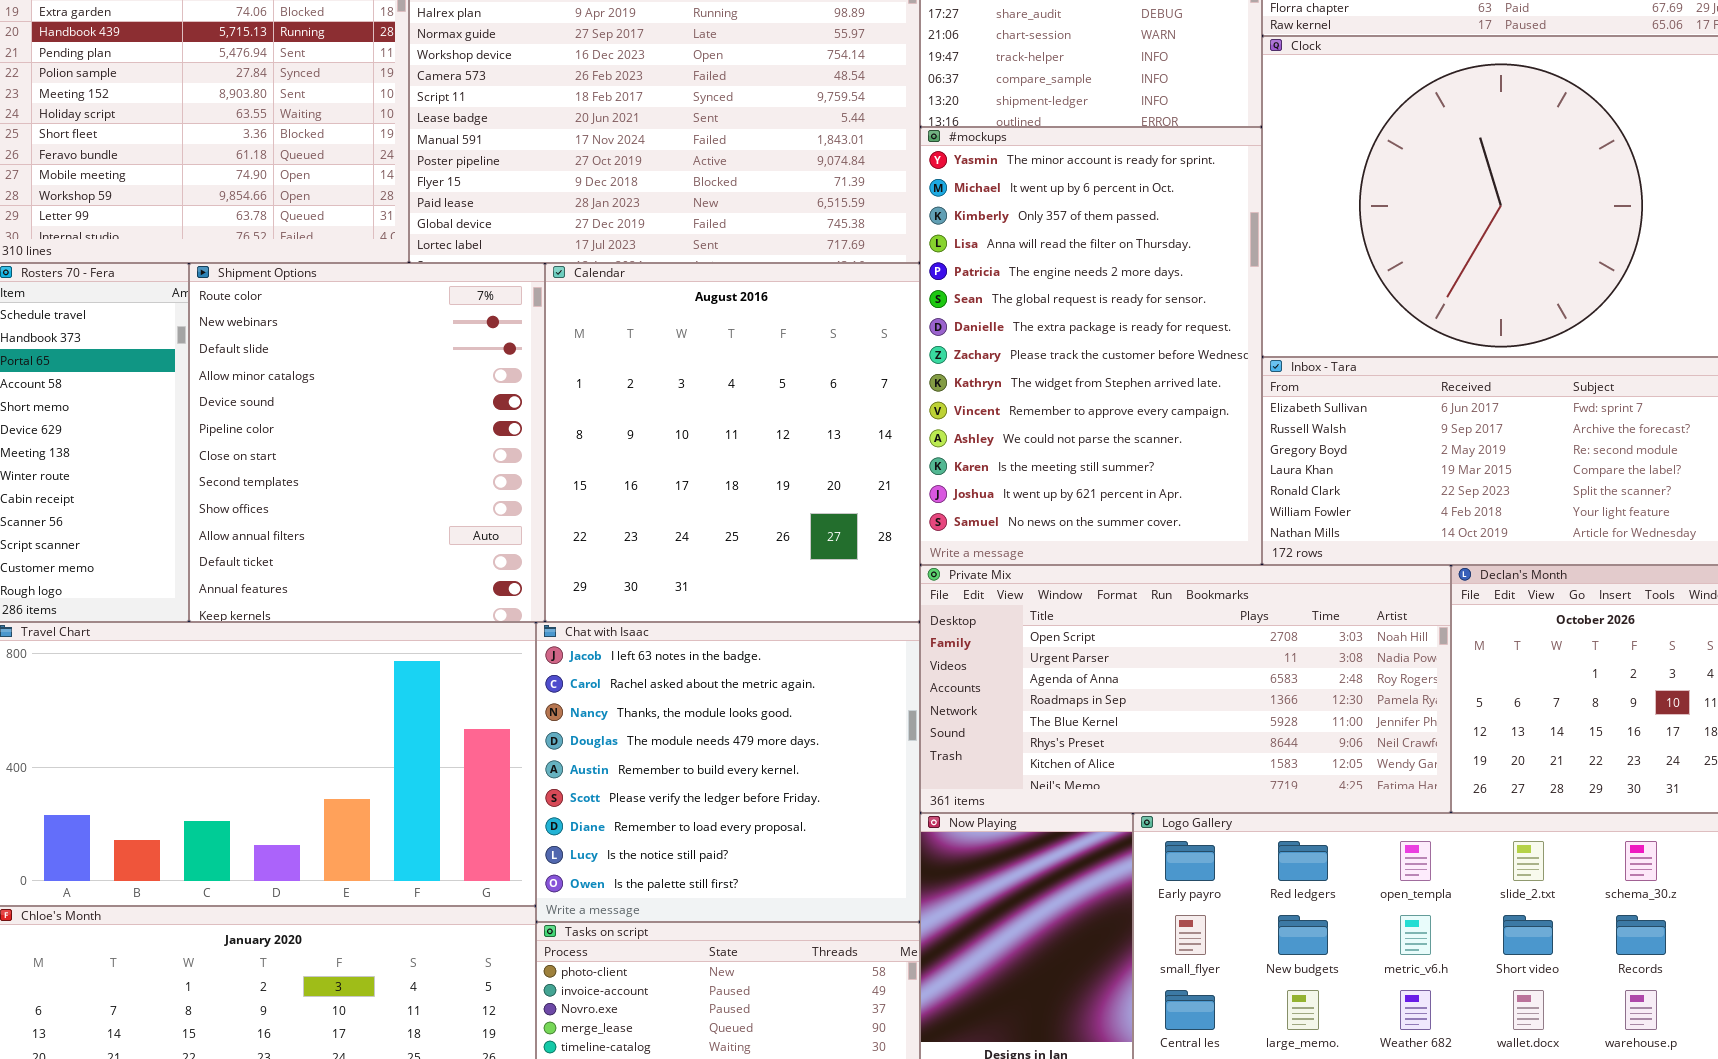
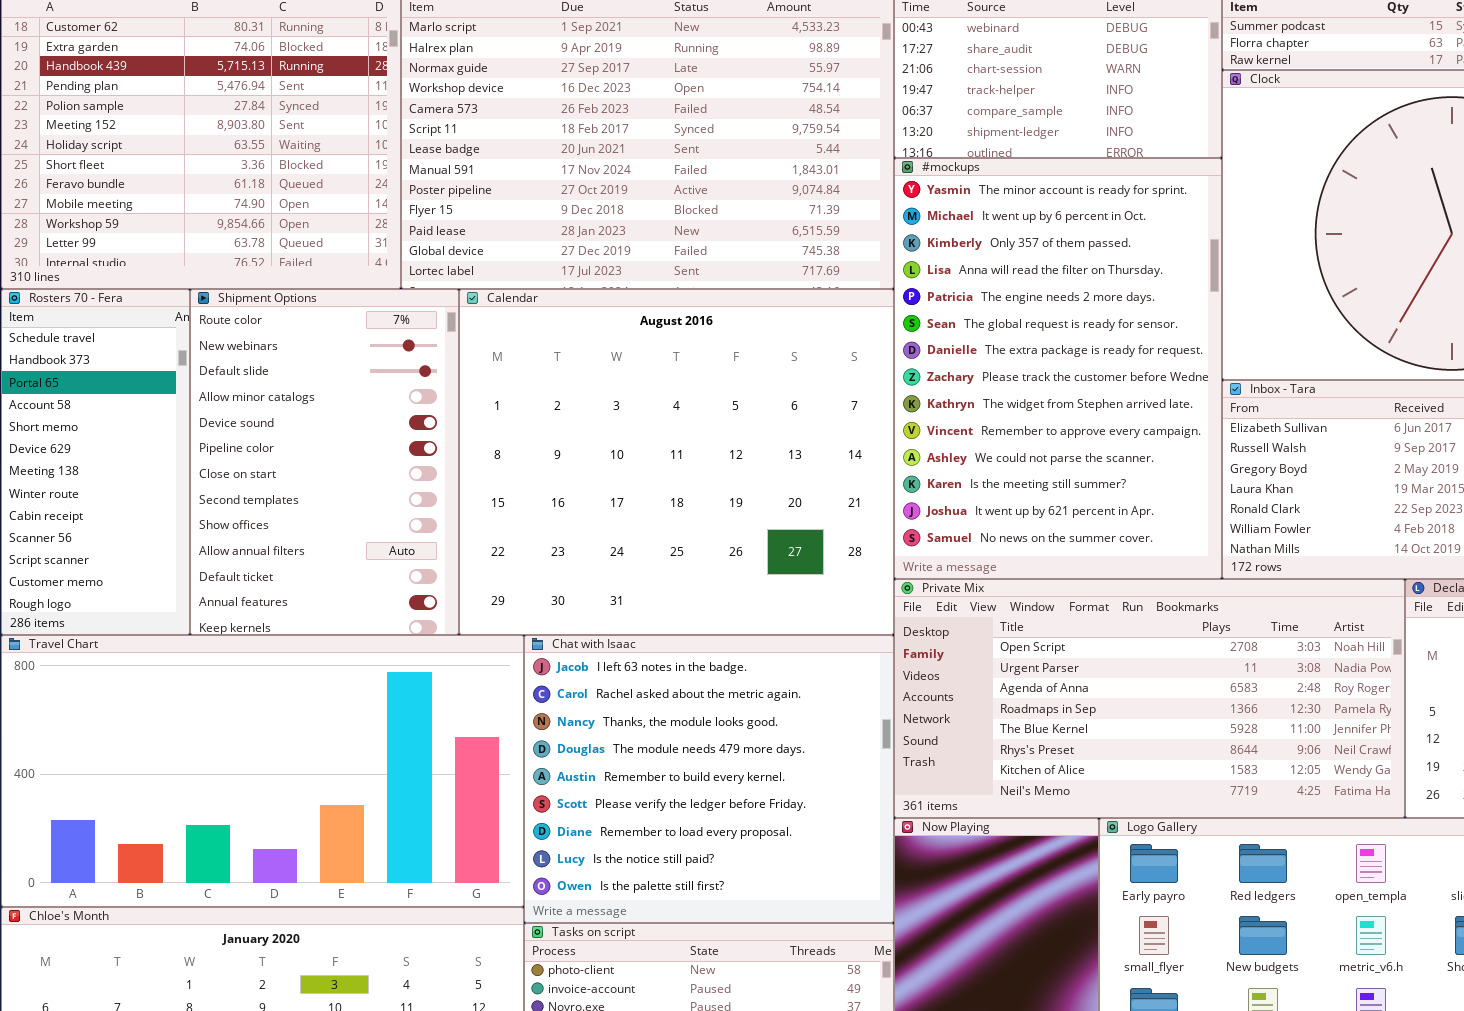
Shipment Options: [189,263,545,622] -> [190,289,459,635], resized
Calendar: [545,263,920,622] -> [459,289,894,635], resized

